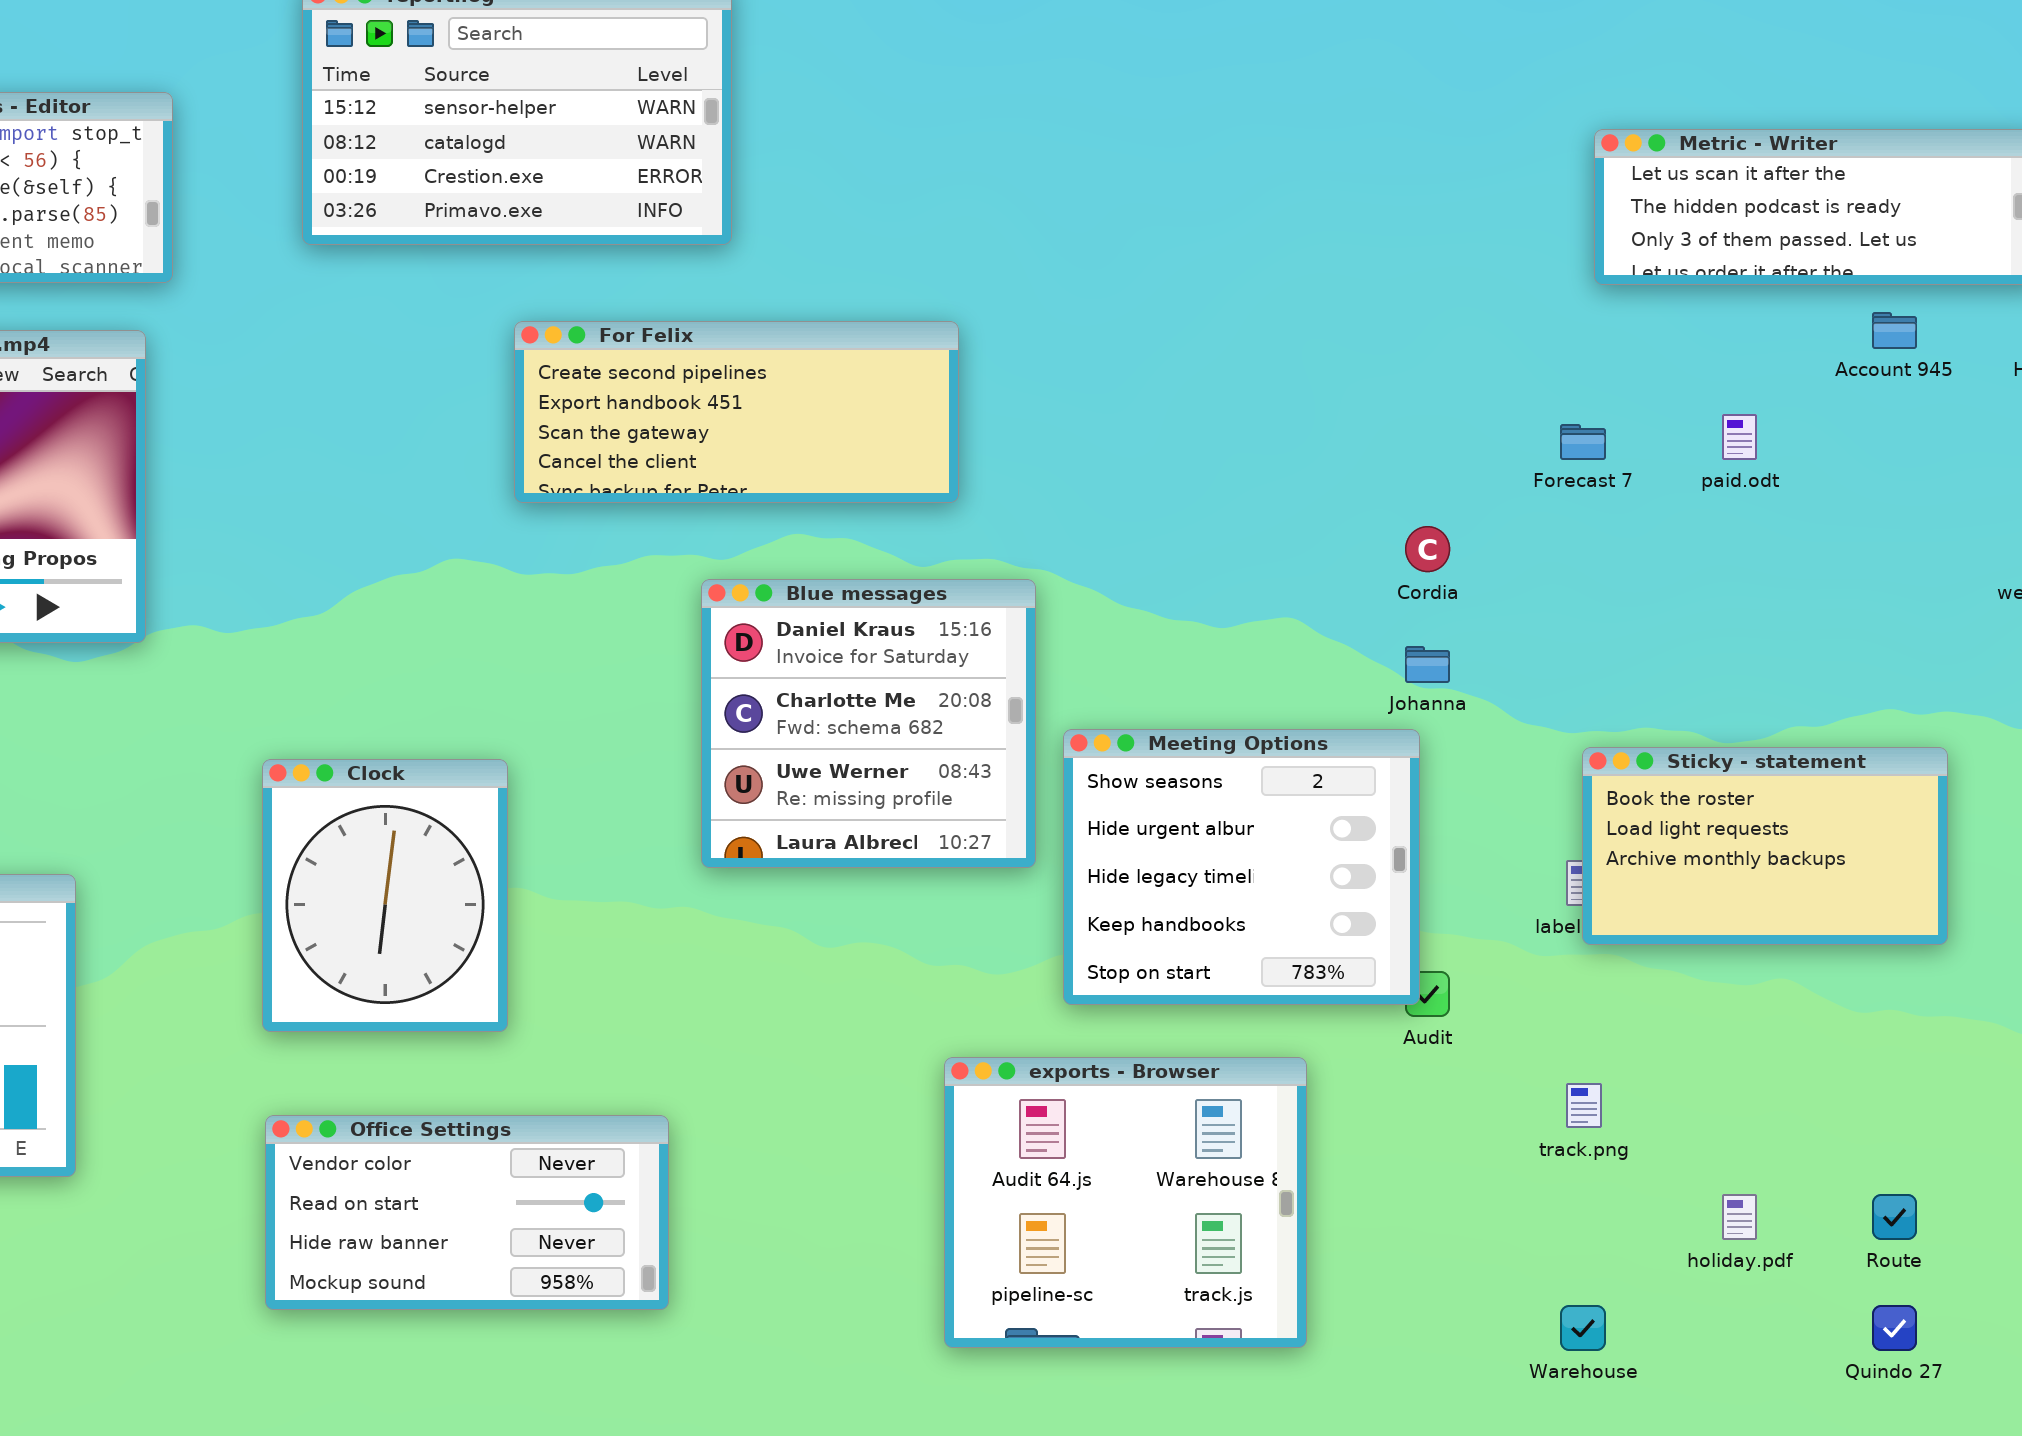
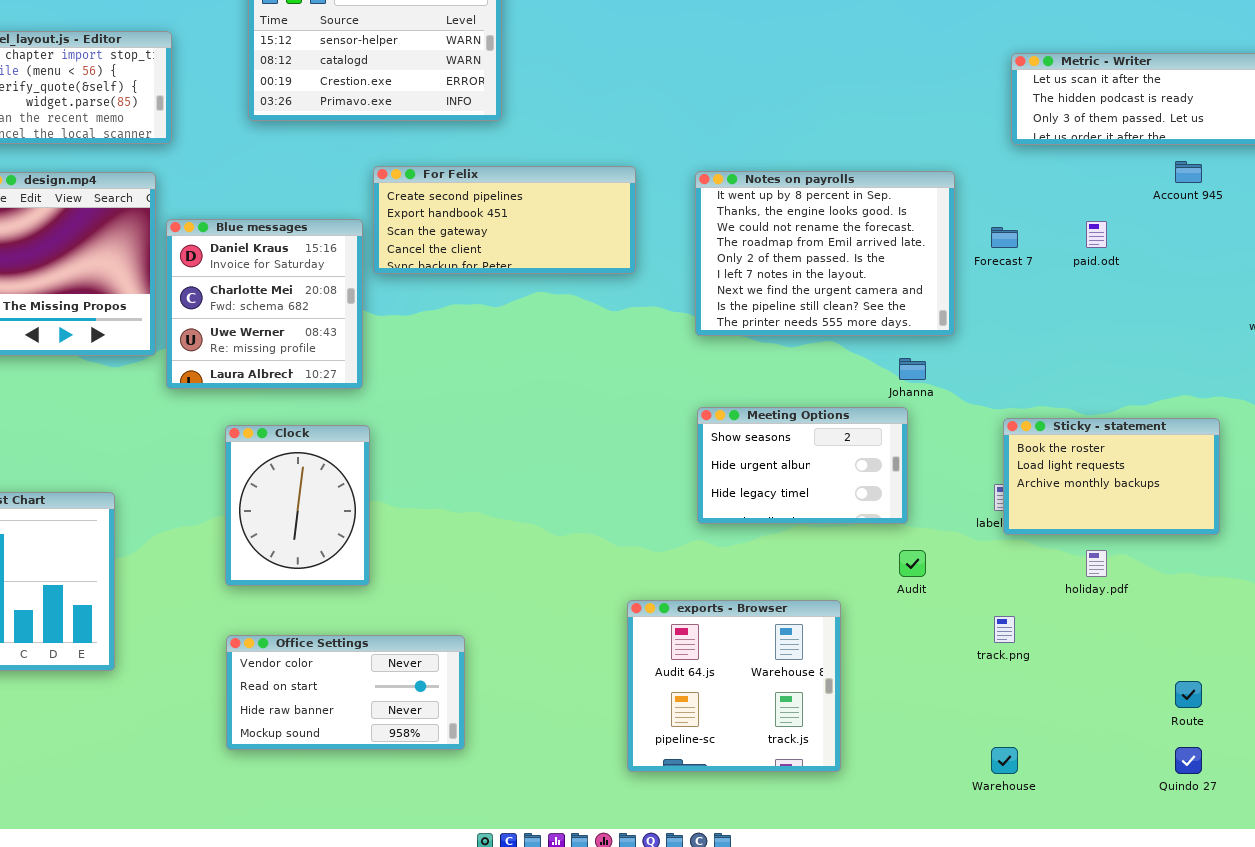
Notes on payrolls: none -> [695,171,955,336], opened
Blue messages: [701,579,1036,868] -> [166,219,363,389], moved
Meeting Options: [1063,729,1420,1005] -> [697,407,908,524], resized
holiday.pdf: [1722,1194,1757,1240] -> [1086,550,1107,577], moved

